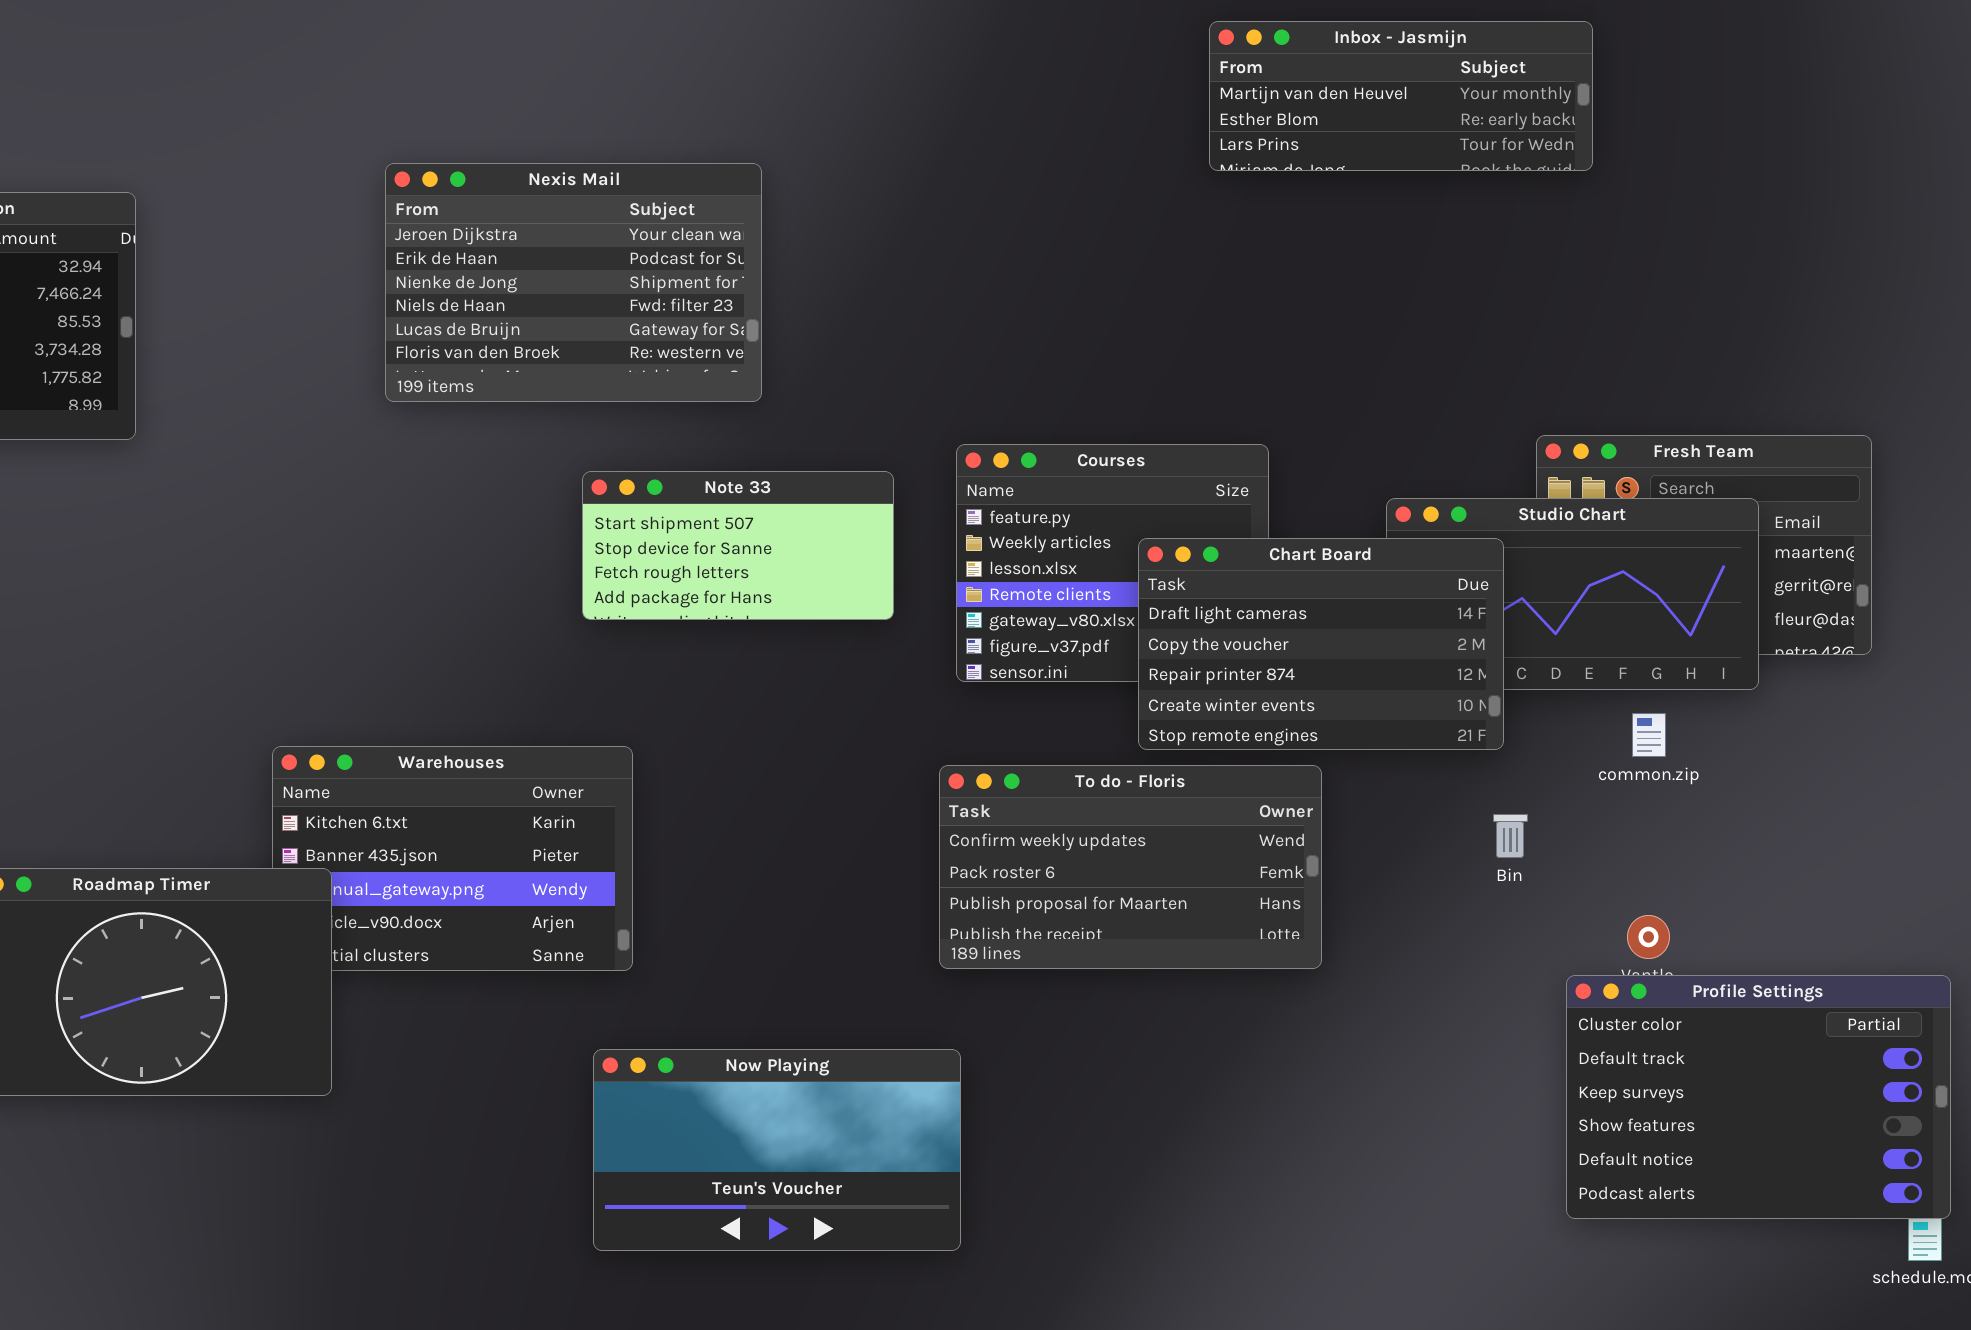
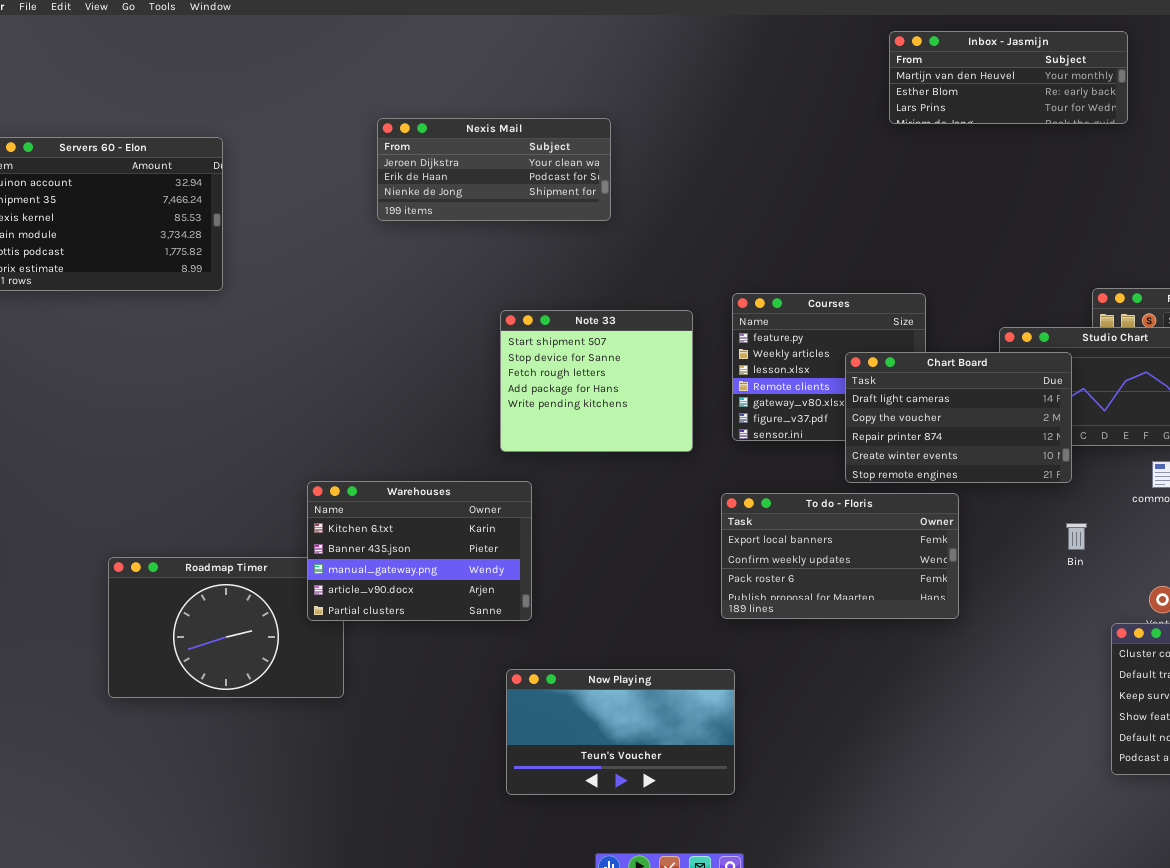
Nexis Mail: [385,163,762,402] -> [377,118,611,221], resized
Note 33: [582,471,894,620] -> [500,310,693,452], resized
Warehouses: [272,746,633,971] -> [307,481,532,621], raised
To do - Floris: [939,765,1322,969] -> [721,493,959,619], scrolled up 1 row

